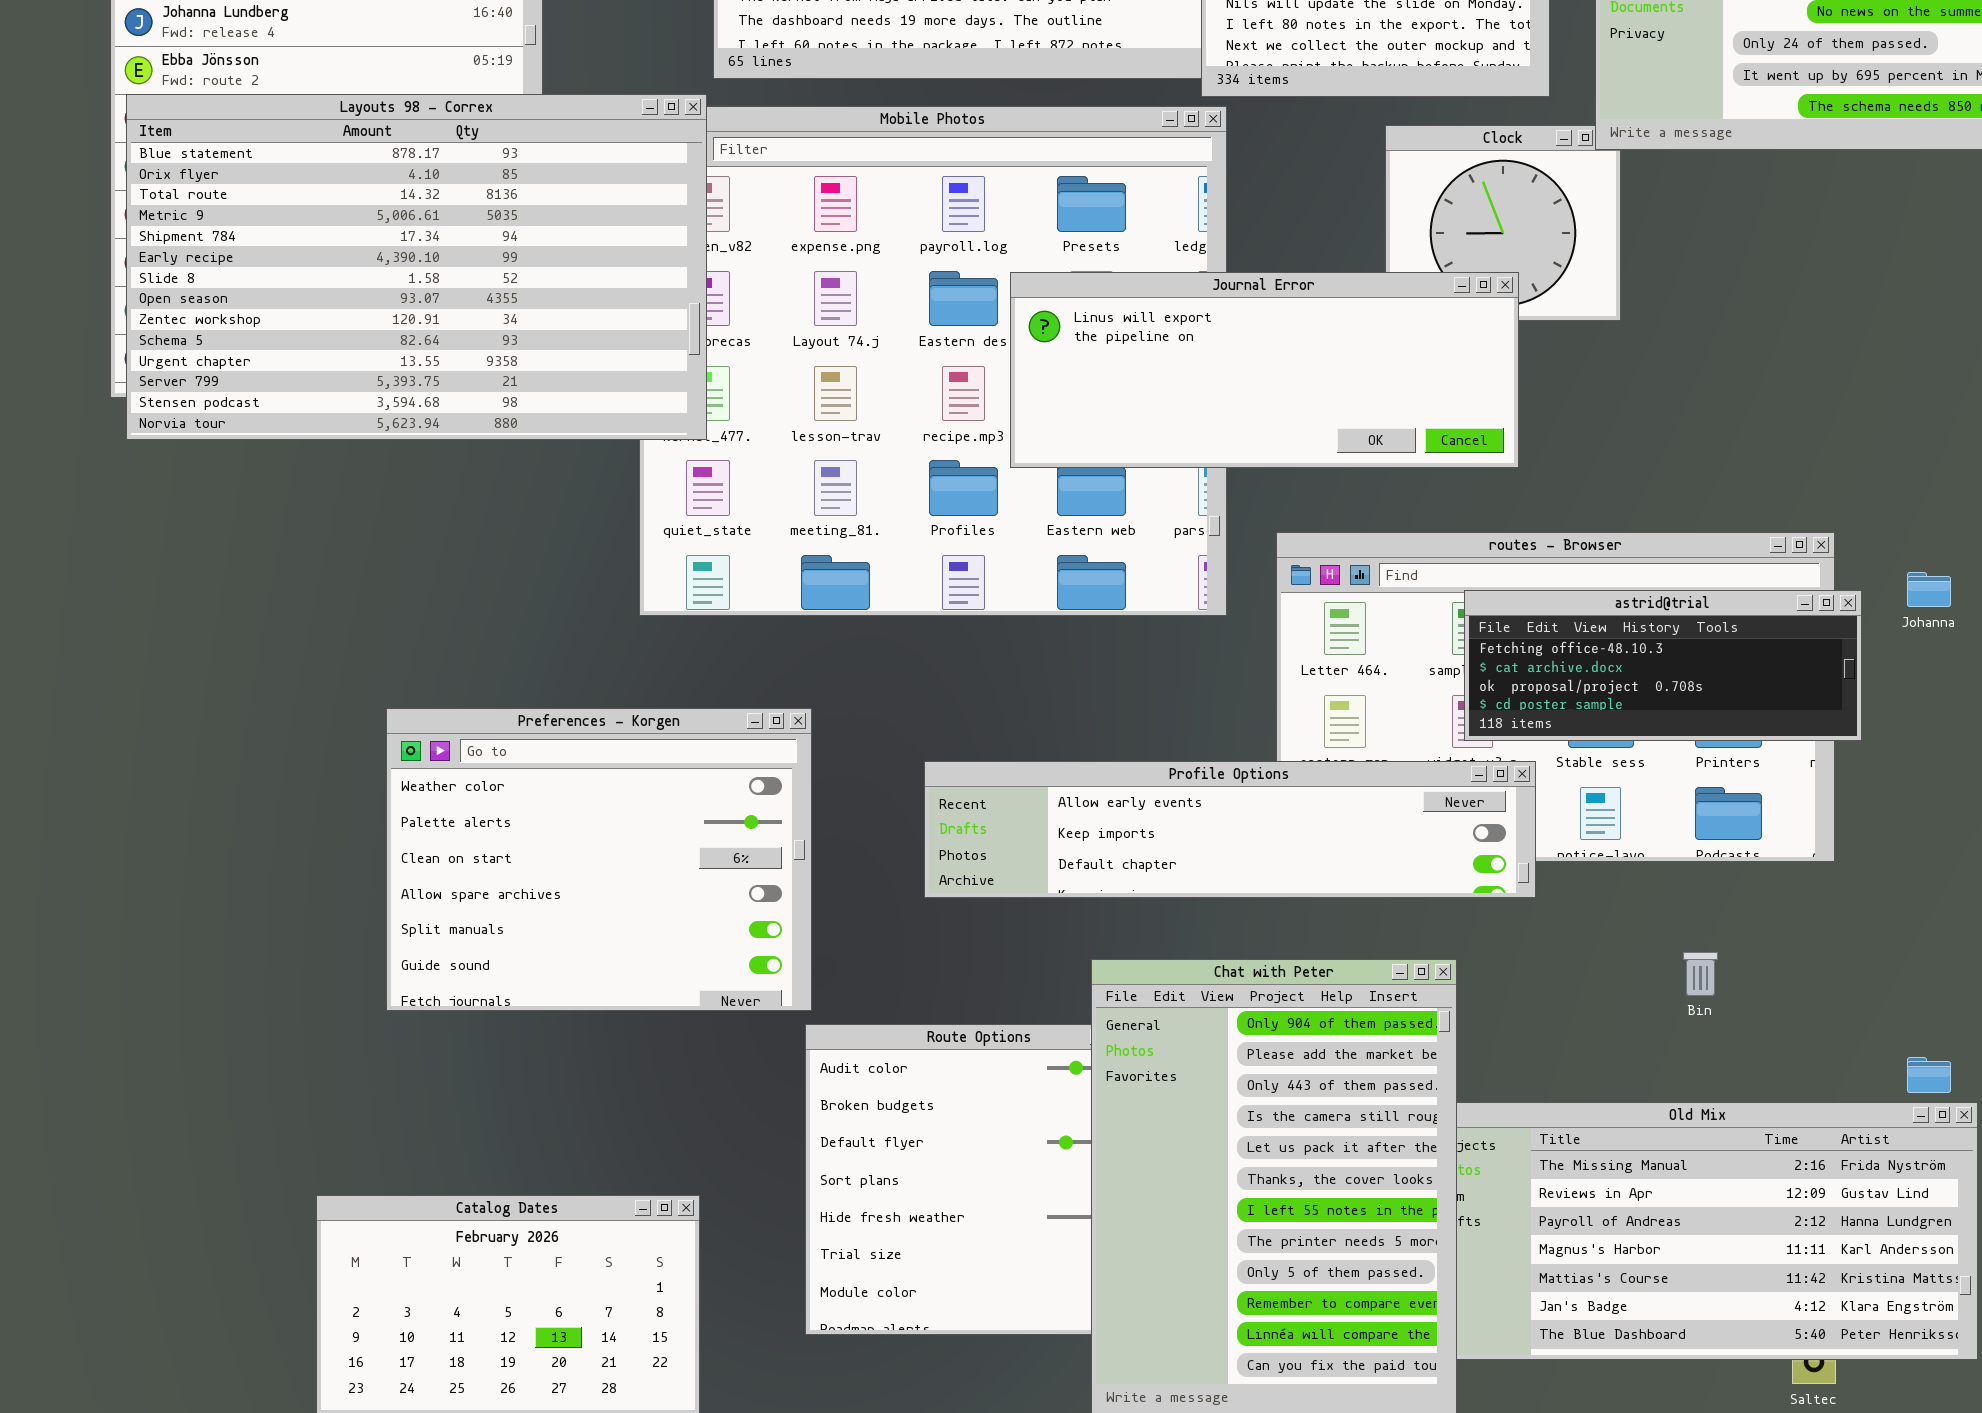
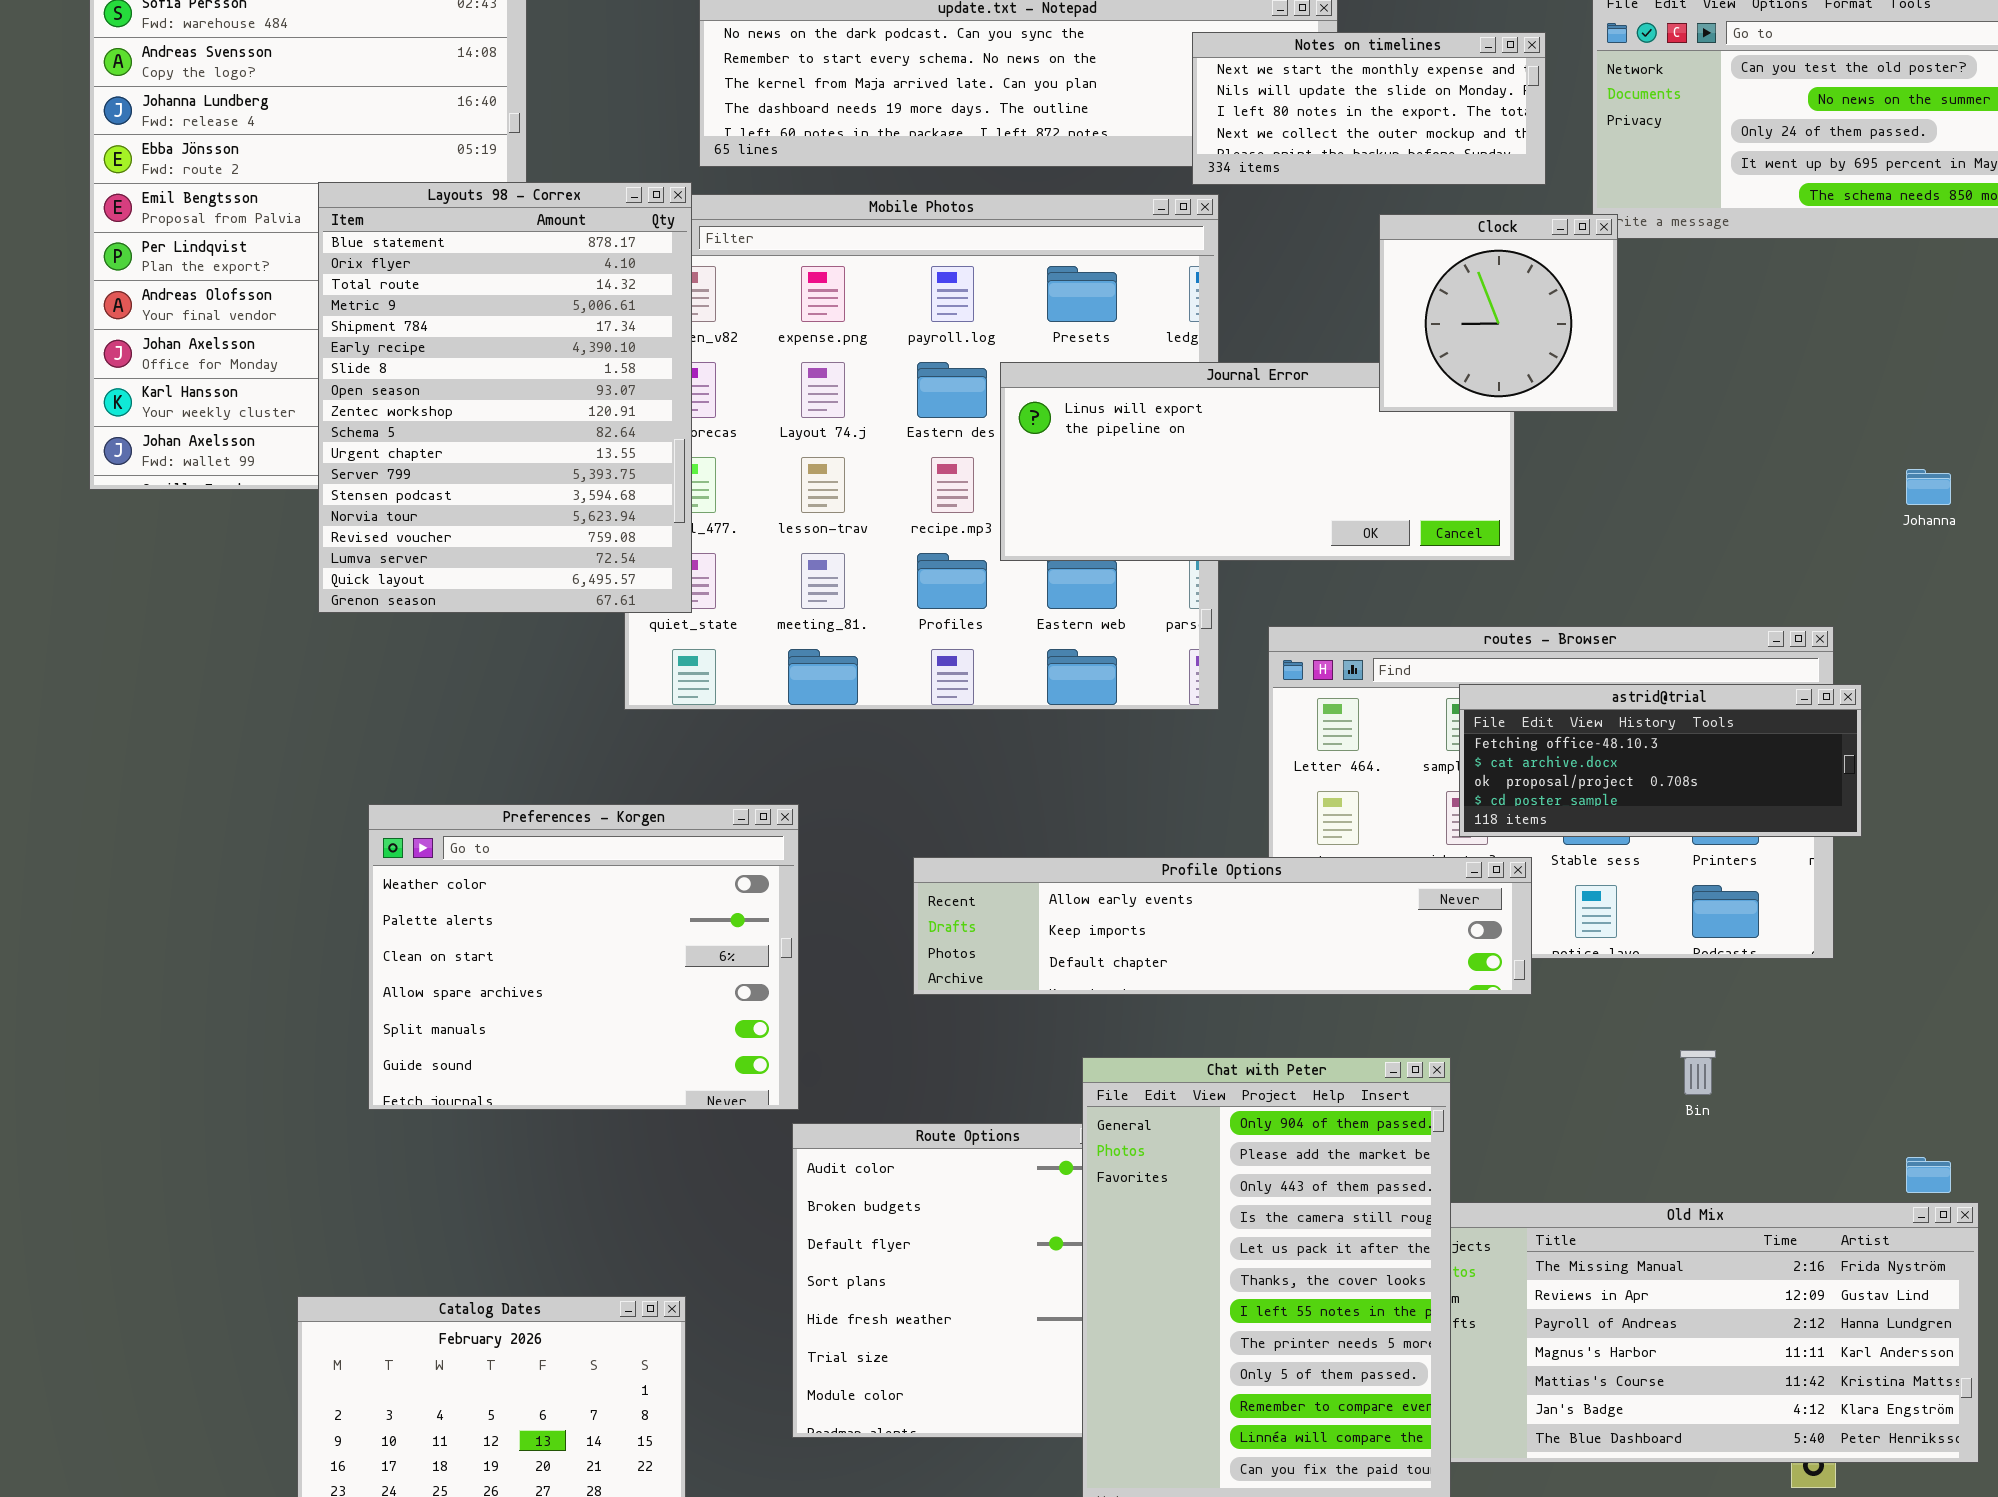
Layouts 98 - Correx: [126,94,707,440] -> [318,182,692,613], resized
Clock: [1385,125,1621,321] -> [1379,214,1618,412], raised
Johanna: [1907,572,1951,607] -> [1906,469,1951,505], moved

